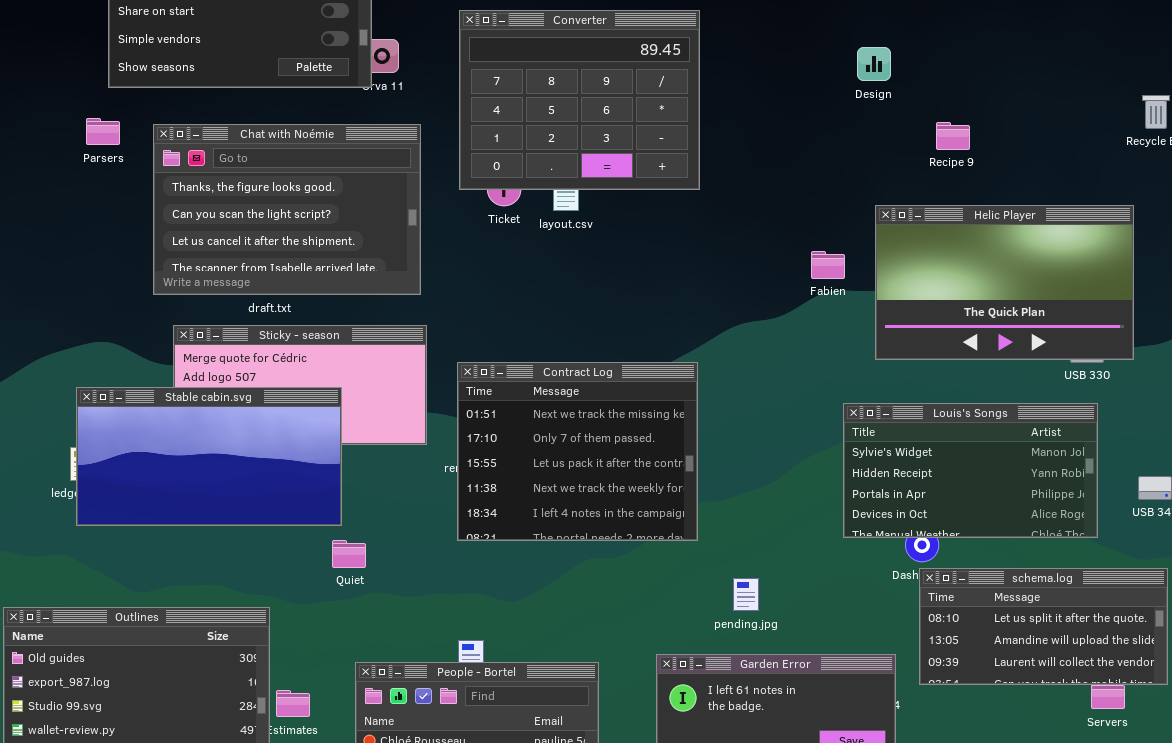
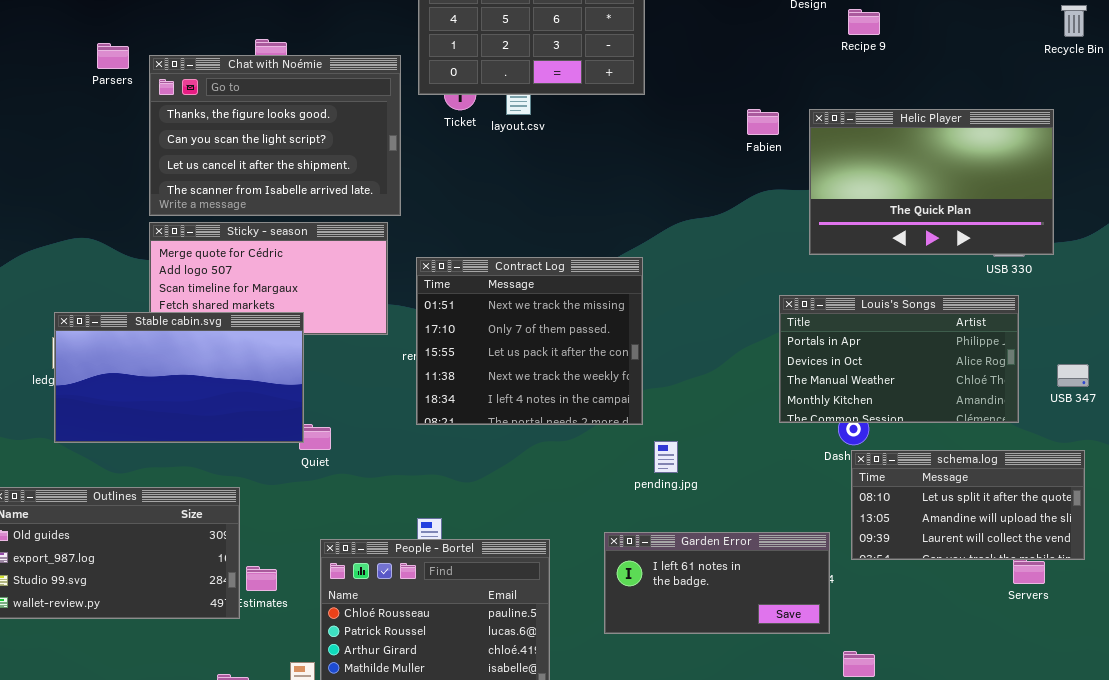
Parsers: [86,118,120,145] -> [97,43,129,69], moved
Recipe 9: [936,122,970,150] -> [848,9,880,35], moved
Chat with Noémie: [153,124,421,295] -> [149,55,401,216], moved
Fabien: [811,251,845,279] -> [747,109,779,135], moved
Stable cabin.svg: [76,387,342,526] -> [54,312,304,443], moved
Louis's Songs: [843,403,1098,538] -> [779,295,1019,423], scrolled down 2 rows
pending.jpg: [733,578,759,611] -> [654,441,678,473], moved

